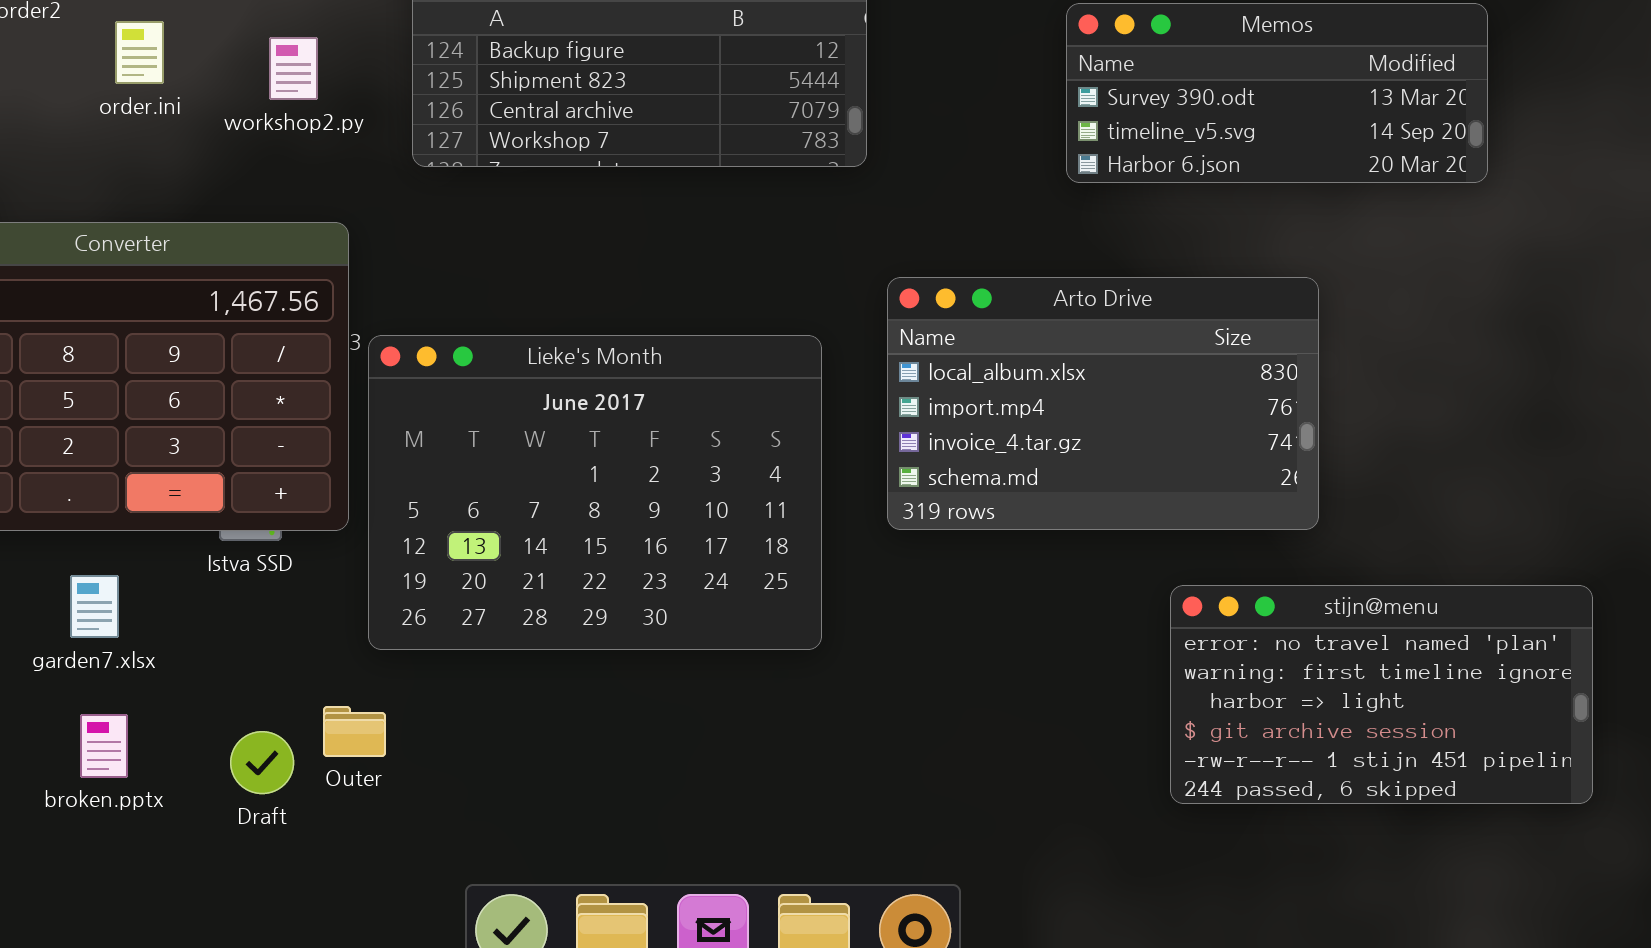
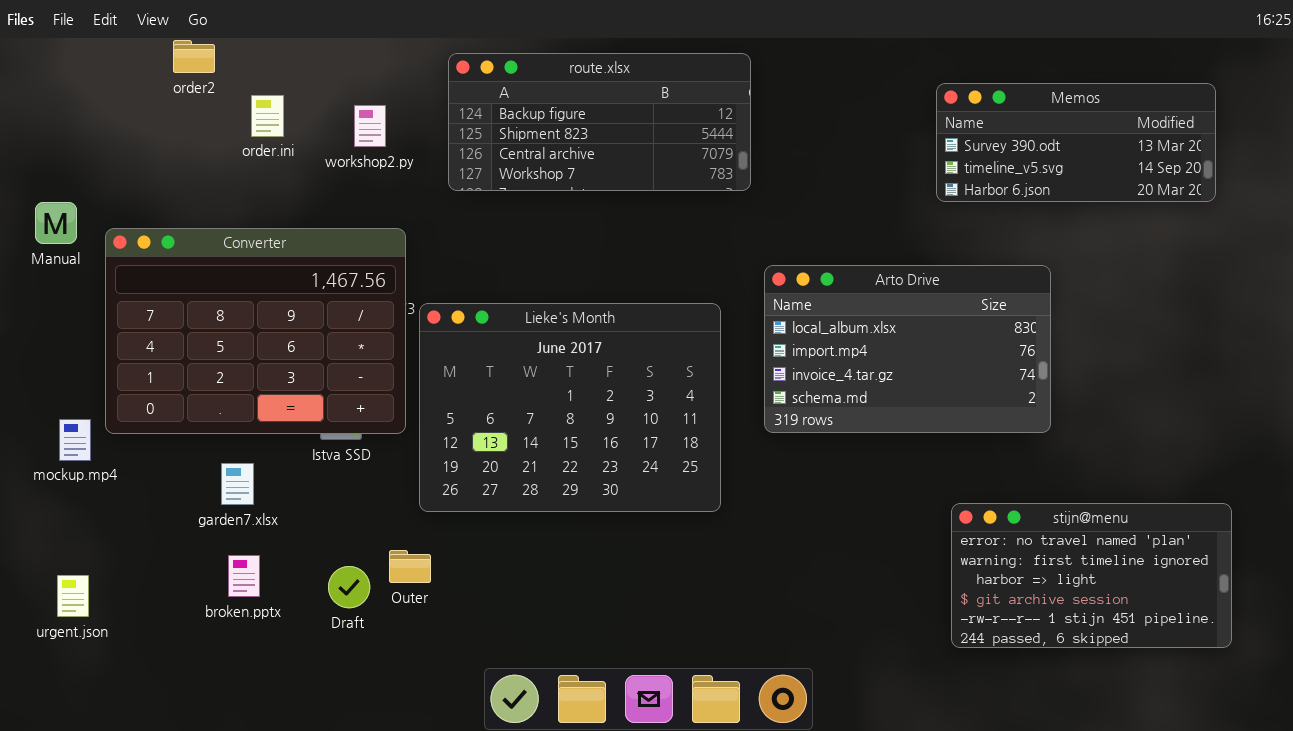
Memos: [1066,3,1488,183] -> [936,83,1216,202], moved
stijn@menu: [1170,585,1593,804] -> [951,503,1232,648], moved

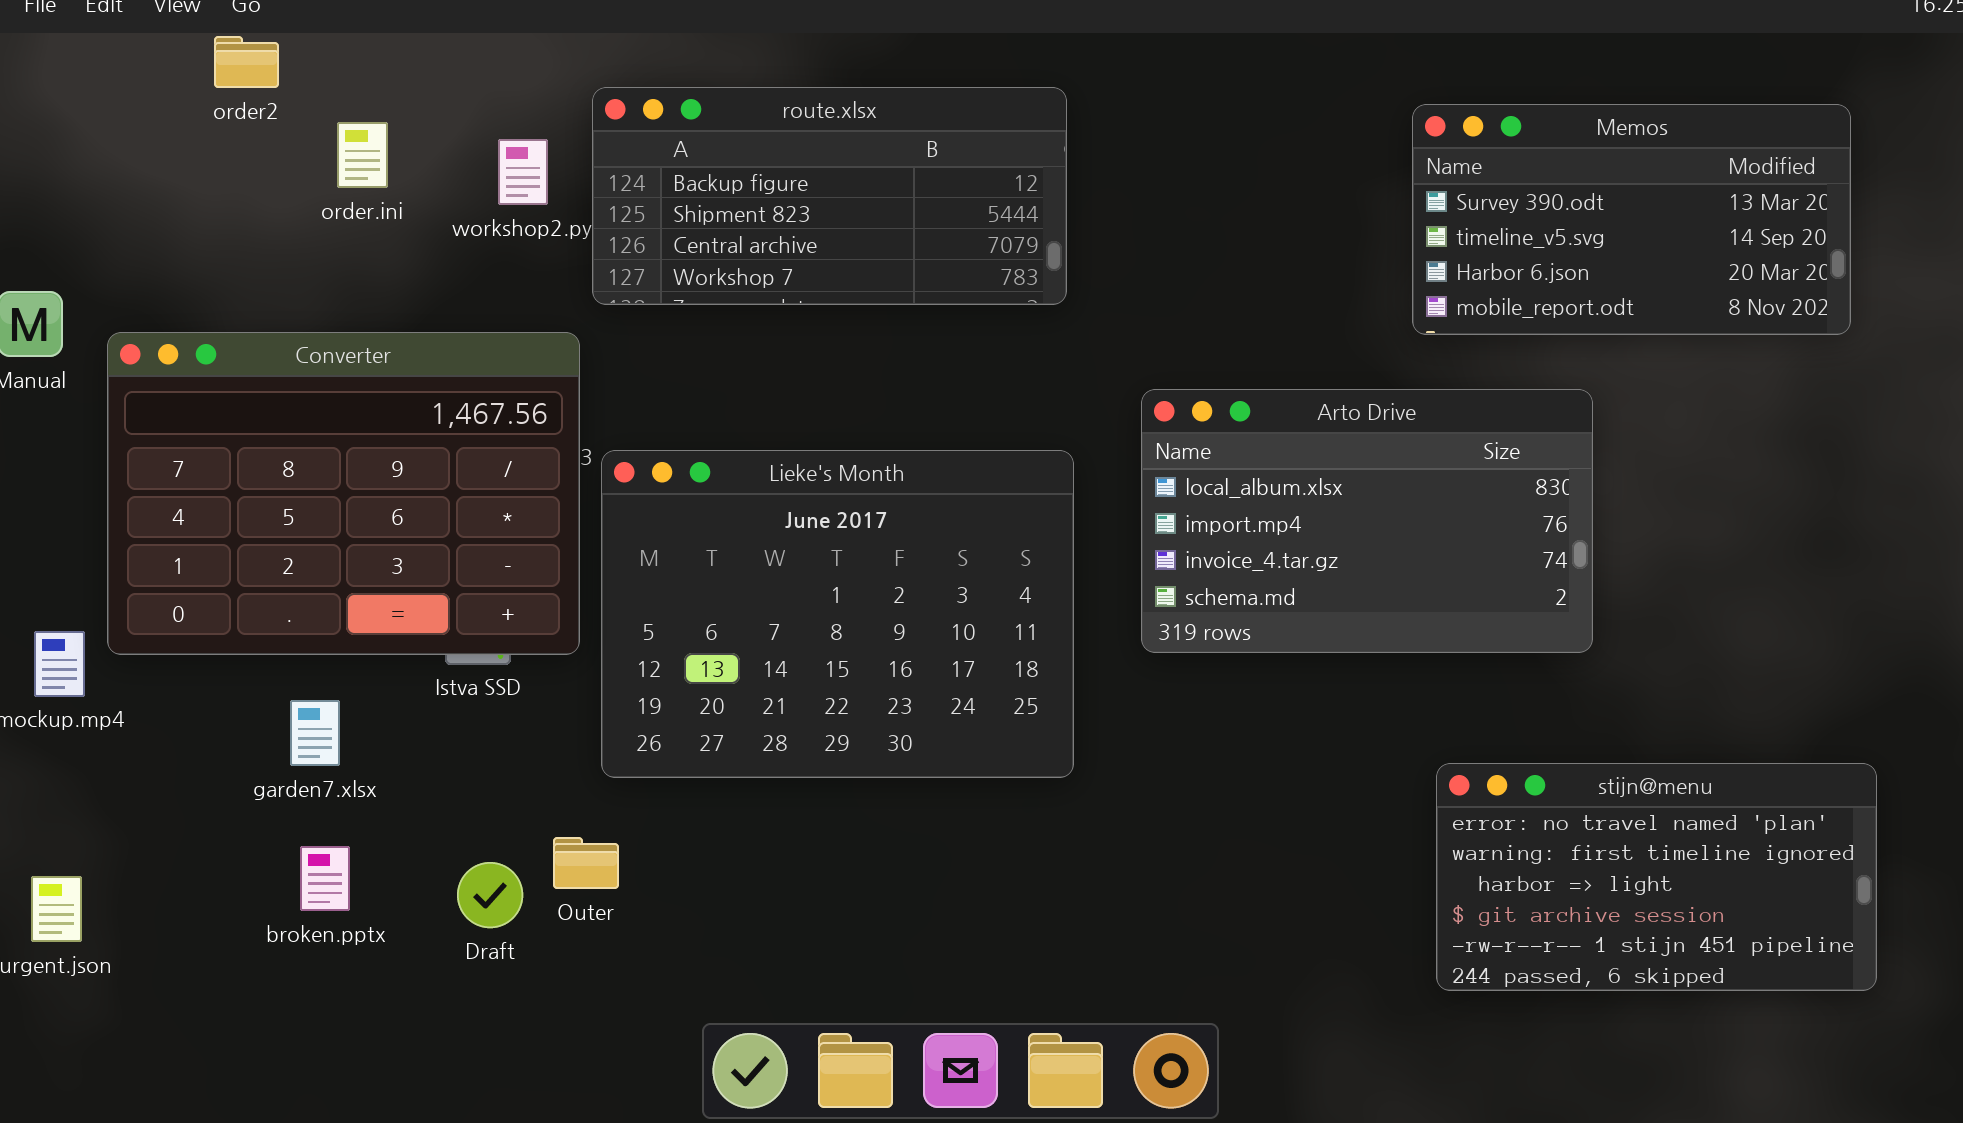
route.xlsx: [448,53,751,191] -> [592,87,1067,305], moved
Memos: [936,83,1216,202] -> [1412,104,1851,335], resized

